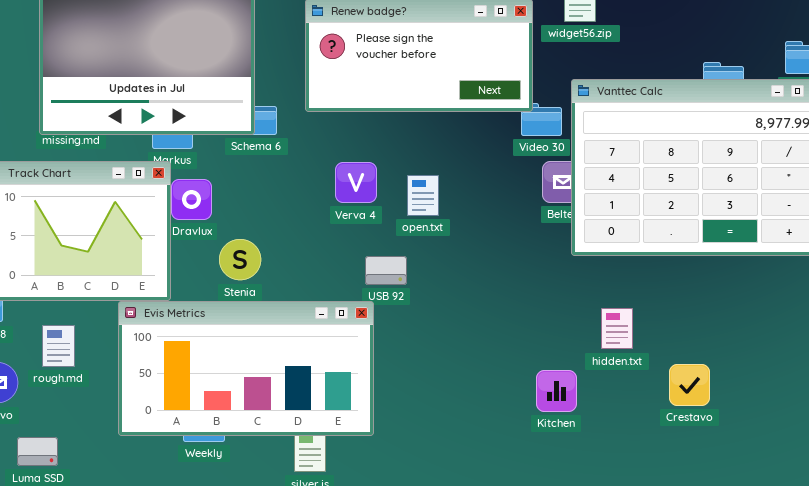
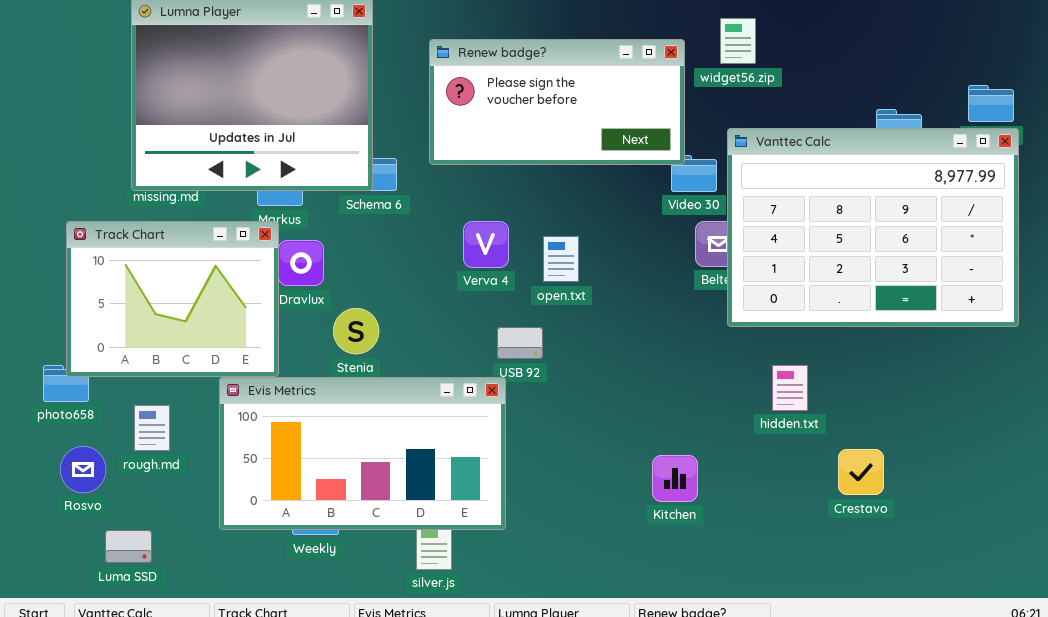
hidden.txt: [601,308,633,349] -> [772,365,808,411], moved
Kitchen: [536,370,577,412] -> [652,455,698,502], moved

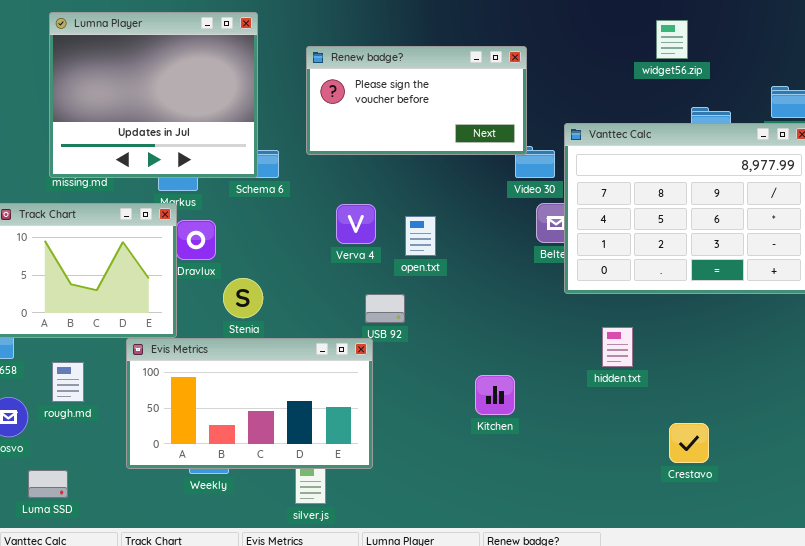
widget56.zip: [720,18,756,64] -> [656,20,688,59], moved
Crestavo: [838,449,884,495] -> [669,423,709,463], moved
Kitchen: [652,455,698,502] -> [475,375,515,415], moved

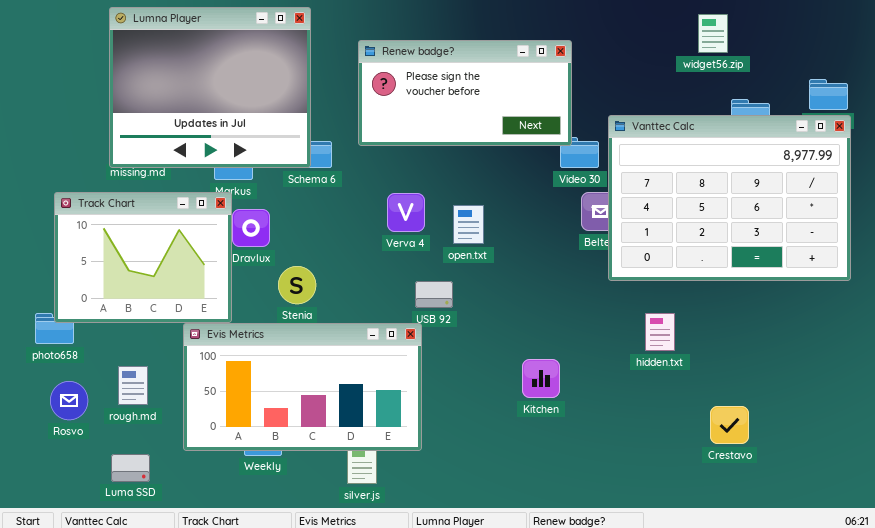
rough.md: [52,362,84,402] -> [118,366,148,405], moved
Luma SSD: [28,470,68,498] -> [111,454,150,482], moved

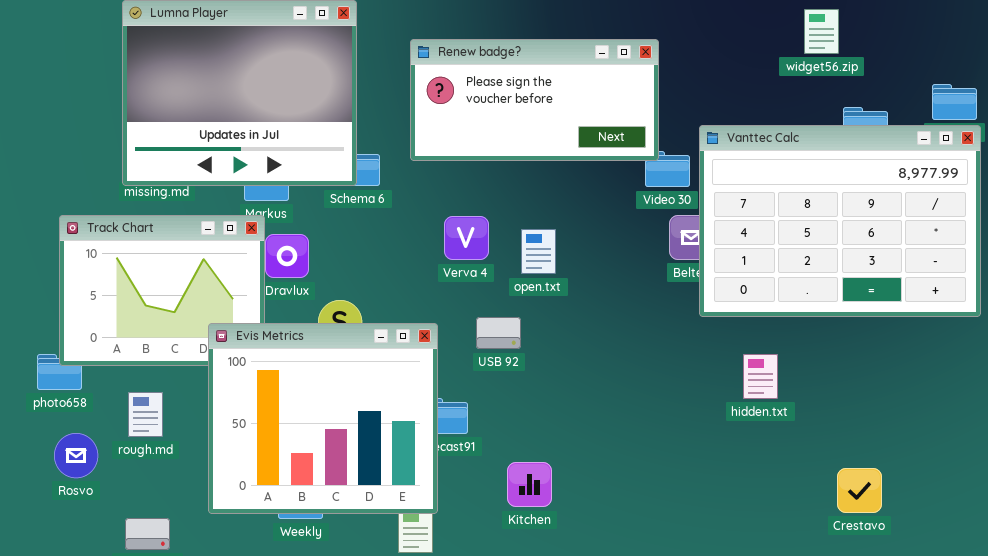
Evis Metrics: [183,323,422,451] -> [208,323,438,514], resized
Kitchen: [522,359,560,398] -> [507,462,552,507], moved
rough.md: [118,366,148,405] -> [128,392,163,437], moved
Crestavo: [710,406,749,444] -> [837,468,882,513], moved

